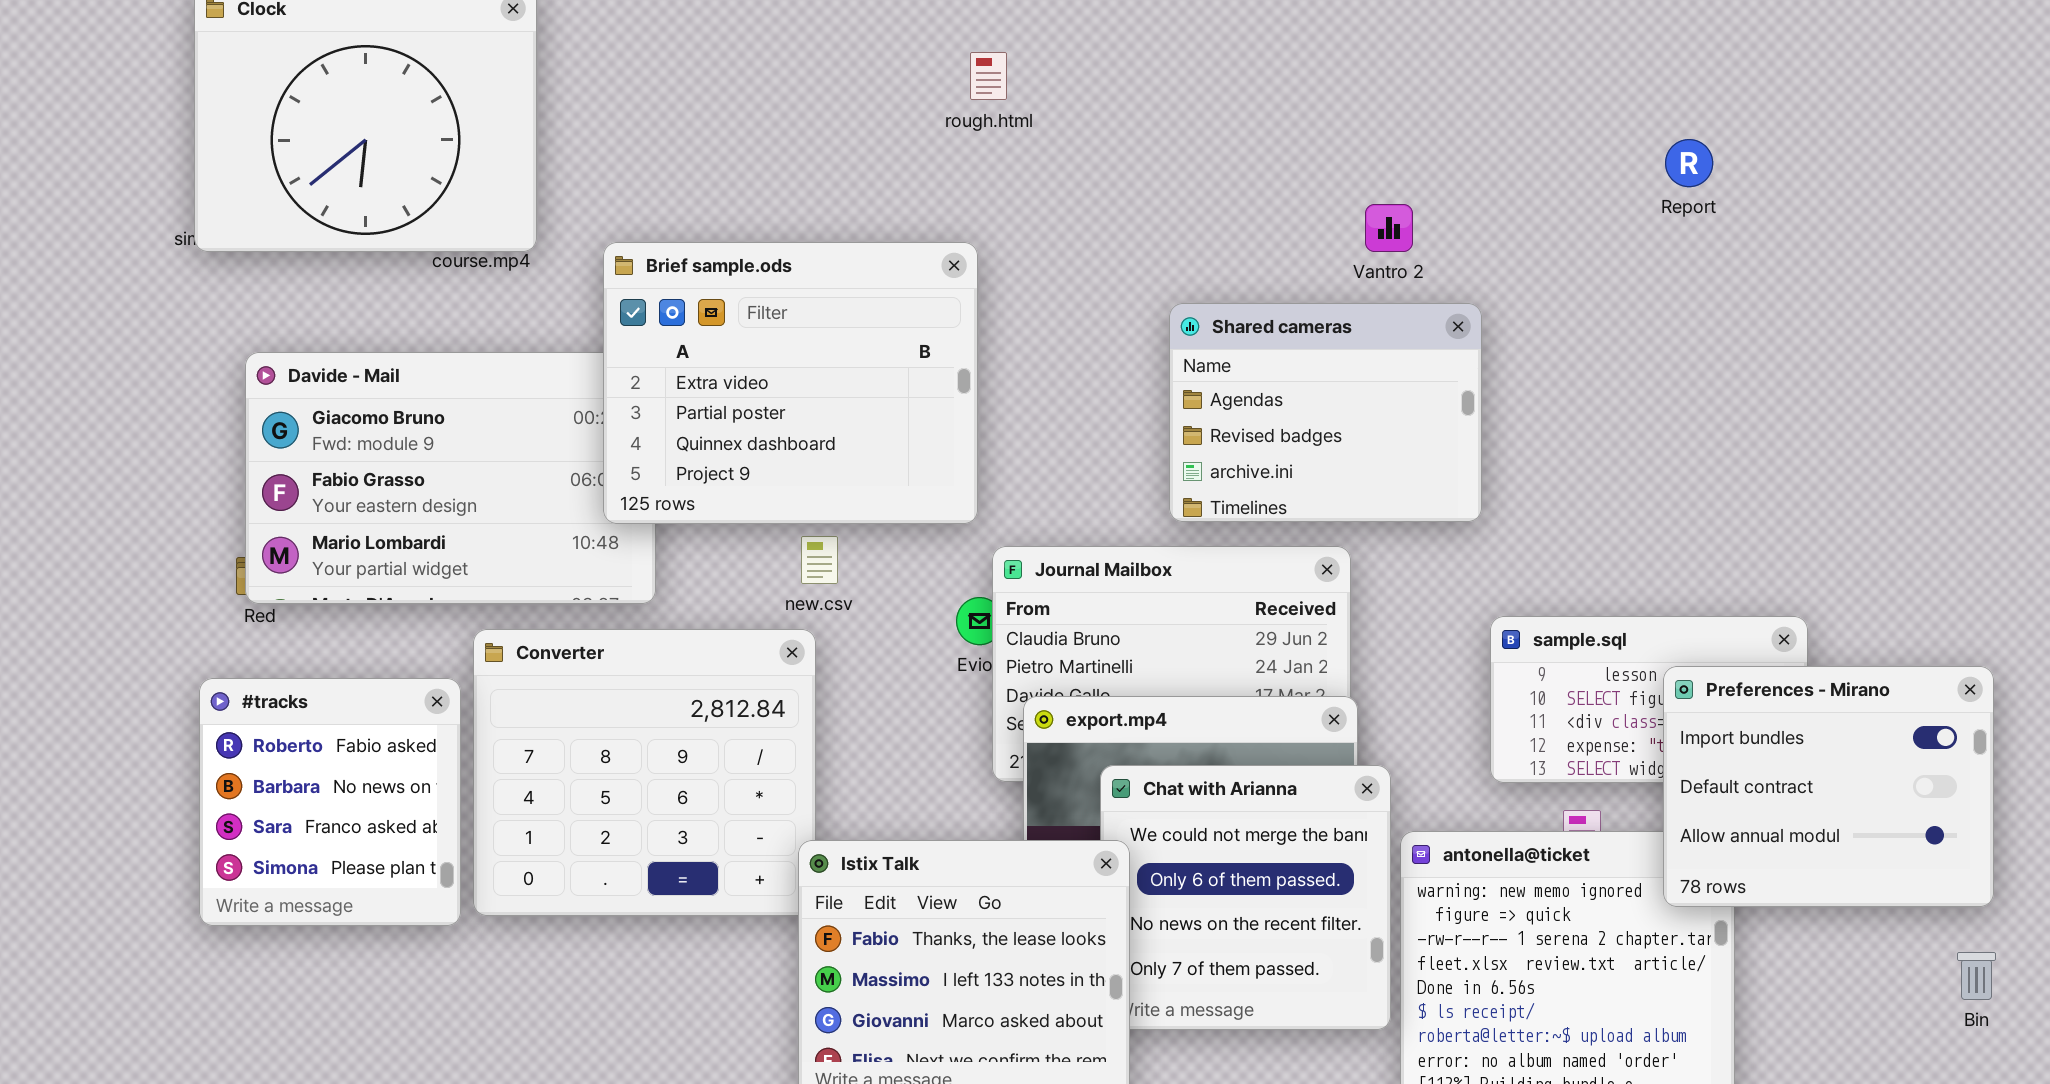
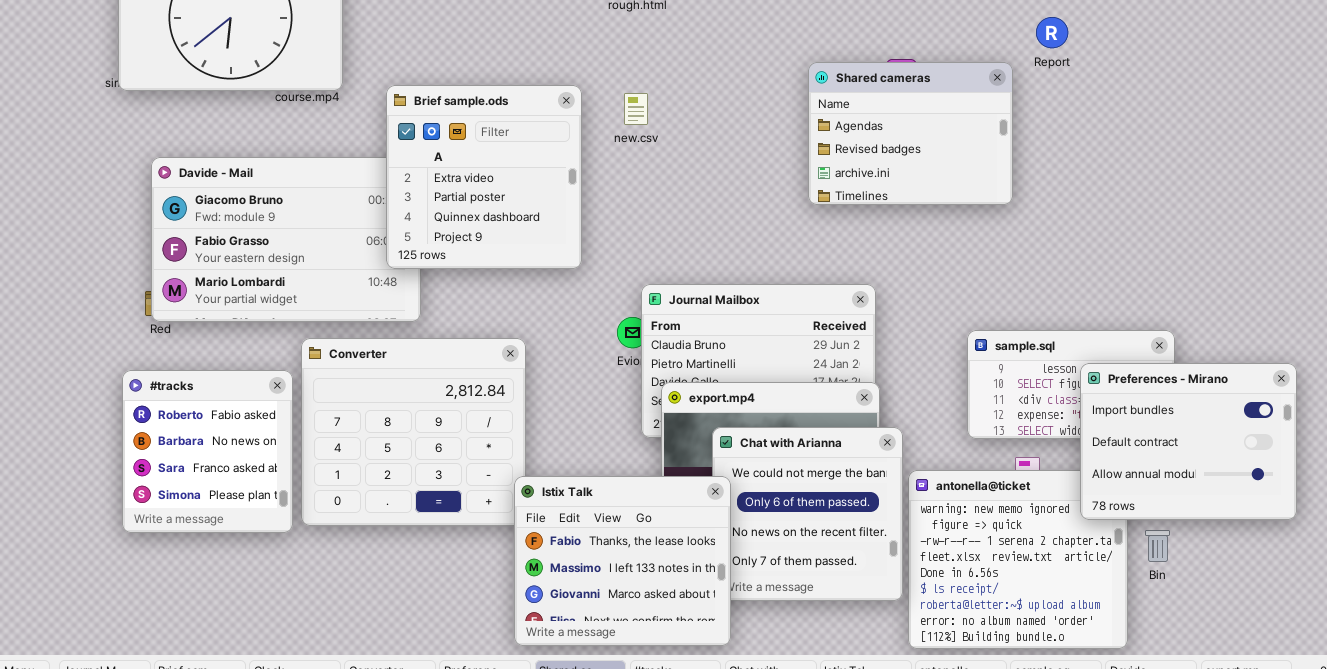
Report: [1665,139,1713,187] -> [1036,17,1068,48], moved
Brief sample.ods: [603,242,978,524] -> [386,85,582,269], resized
Shared cameras: [1169,303,1482,522] -> [808,62,1013,205], moved
new.csv: [801,536,838,584] -> [624,93,648,125], moved
Bin: [1957,952,1996,1000] -> [1145,530,1170,562], moved

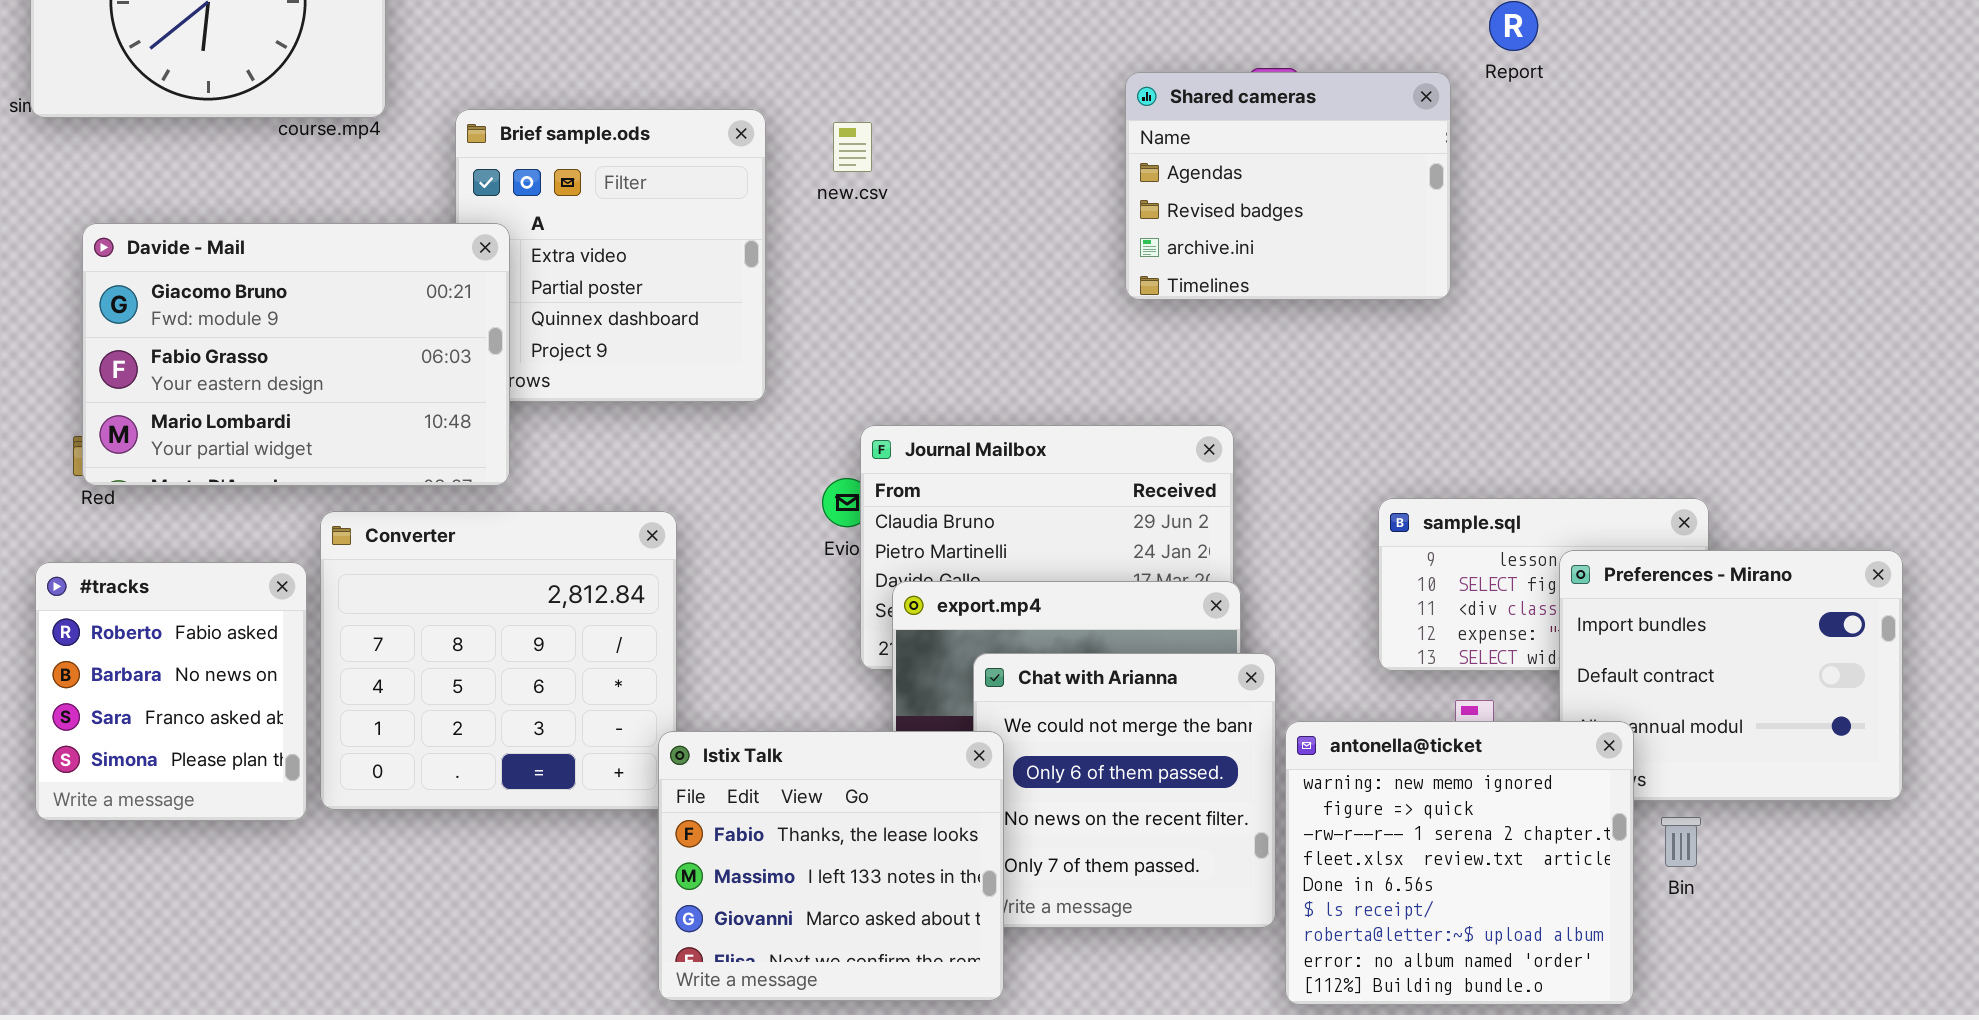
Davide - Mail: [151,157,421,322] -> [82,223,510,486], raised
antonella@ticket: [908,470,1128,649] -> [1285,721,1634,1005], raised

